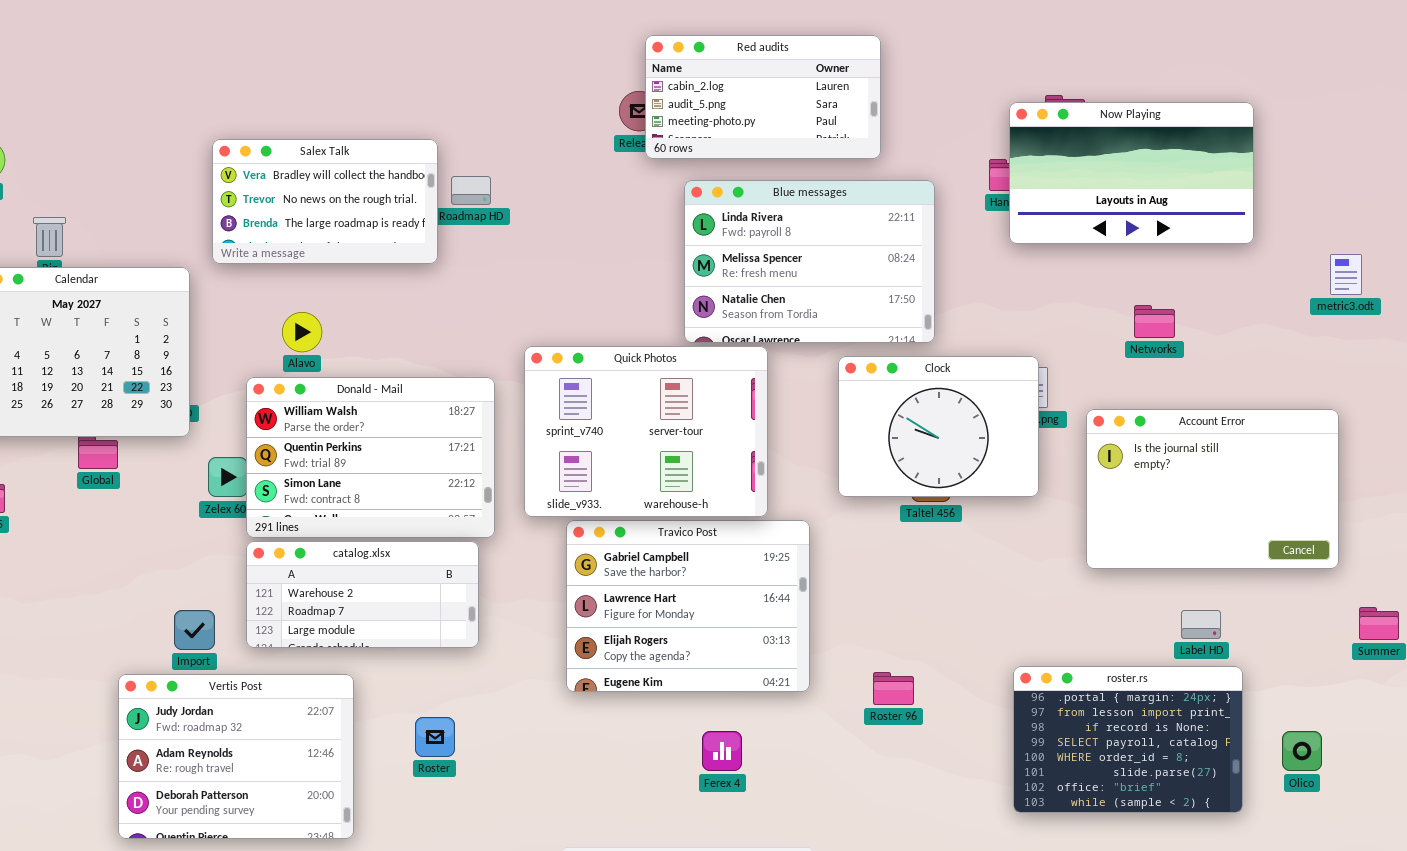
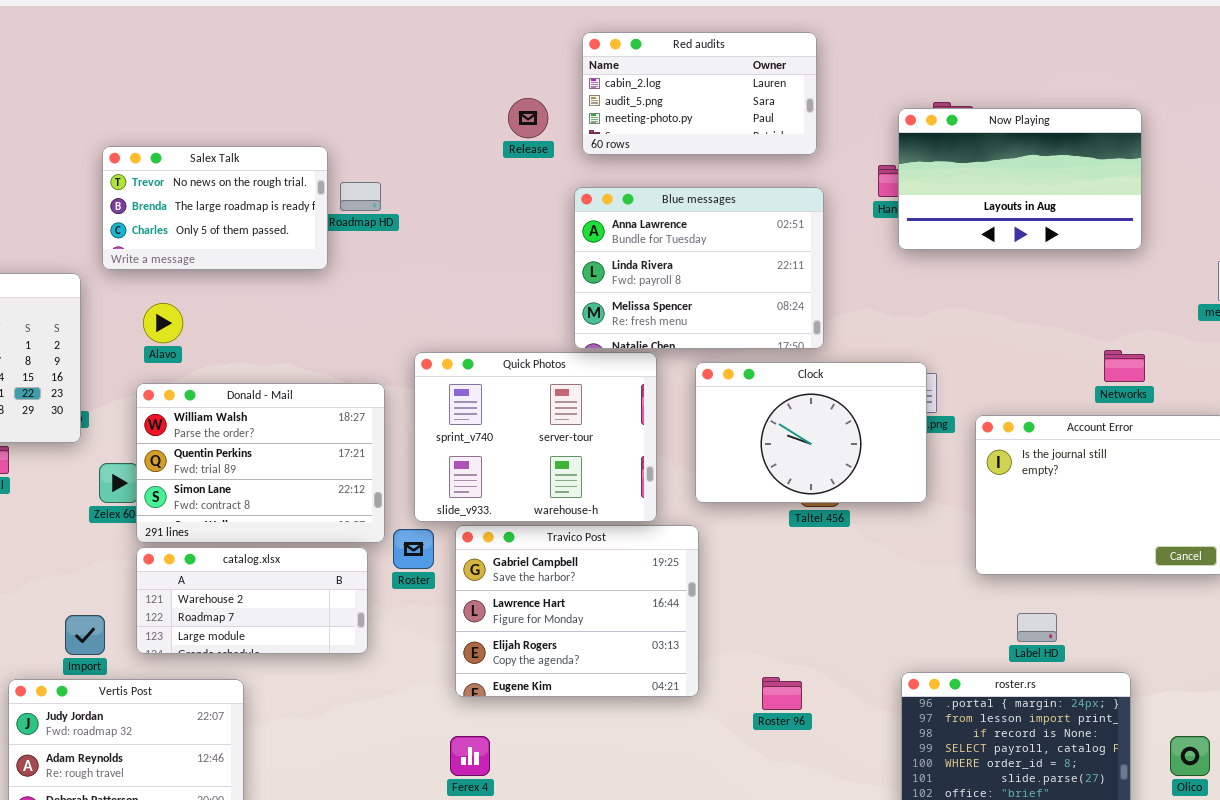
Red audits: [645,35,881,159] -> [582,32,817,155], moved
Salex Talk: [212,139,438,264] -> [102,146,328,270], scrolled down 1 row
Blue messages: [684,180,935,343] -> [574,187,824,349], scrolled up 1 row
Networks: [1134,305,1175,338] -> [1104,350,1145,382], moved
Alavo: [282,312,322,352] -> [143,303,183,343], moved
Clock: [838,356,1039,497] -> [695,362,927,503], resized
Label HD: [1181,610,1221,639] -> [1017,613,1057,642], moved
Roster: [415,717,455,757] -> [393,529,434,569], moved
Ferex 4: [702,731,742,771] -> [450,736,490,776], moved

